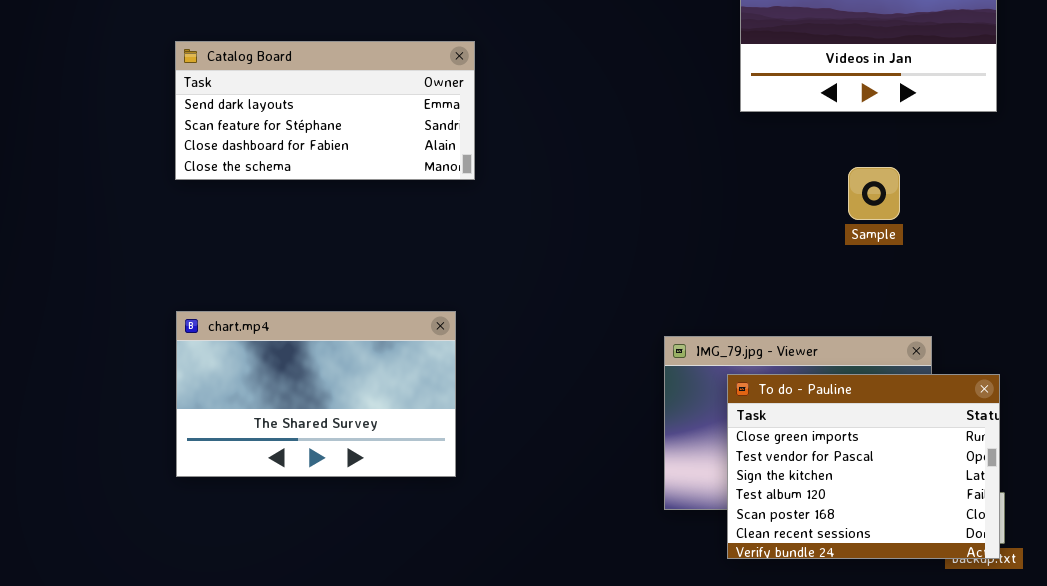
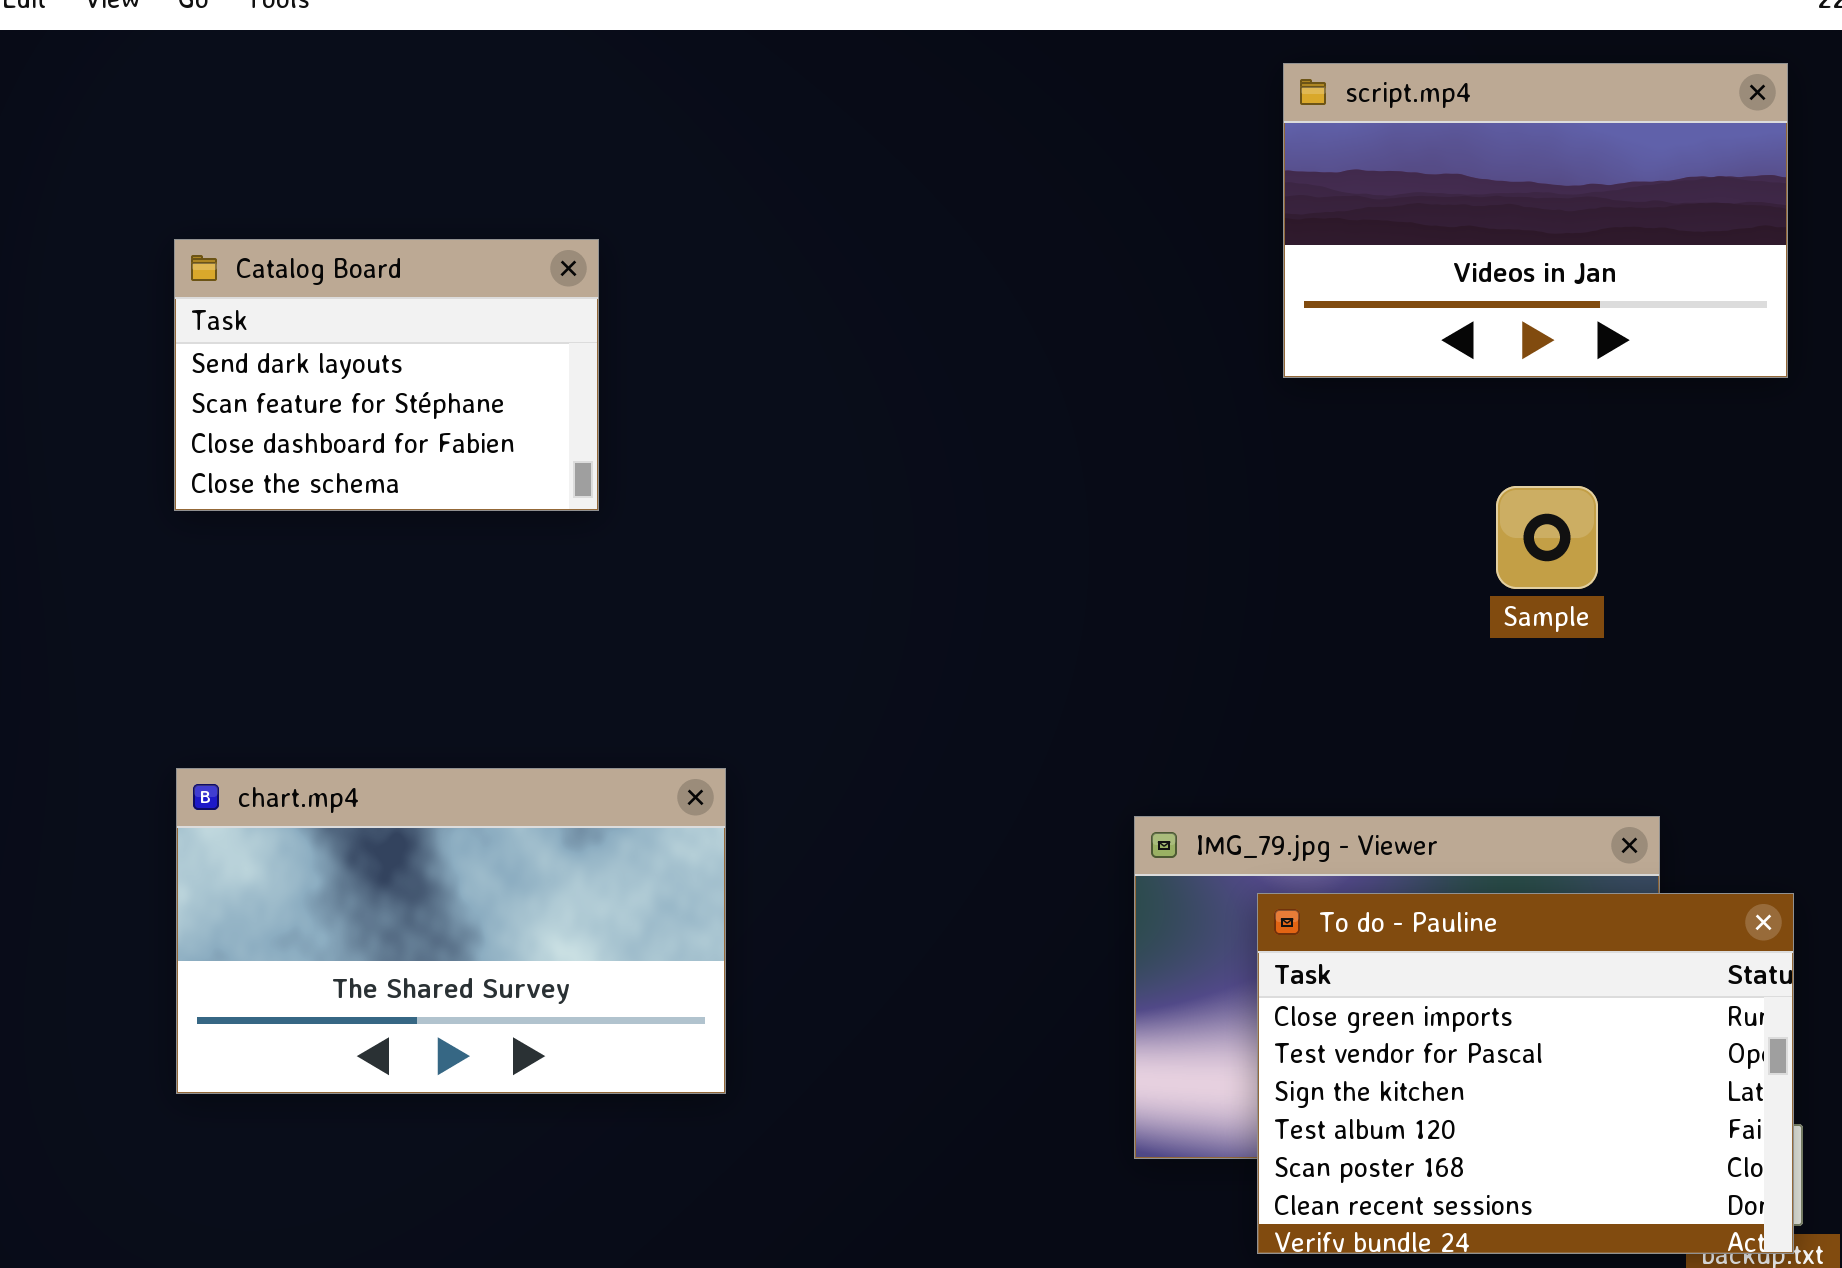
Catalog Board: [175,41,475,180] -> [174,239,599,511], resized

